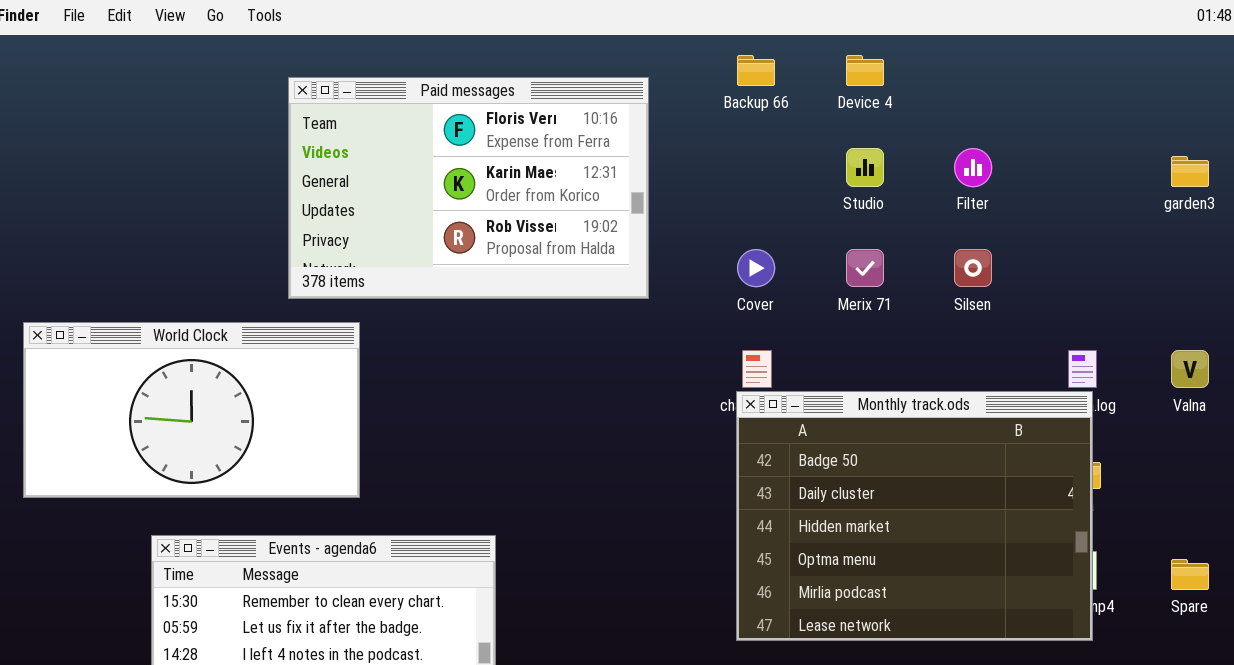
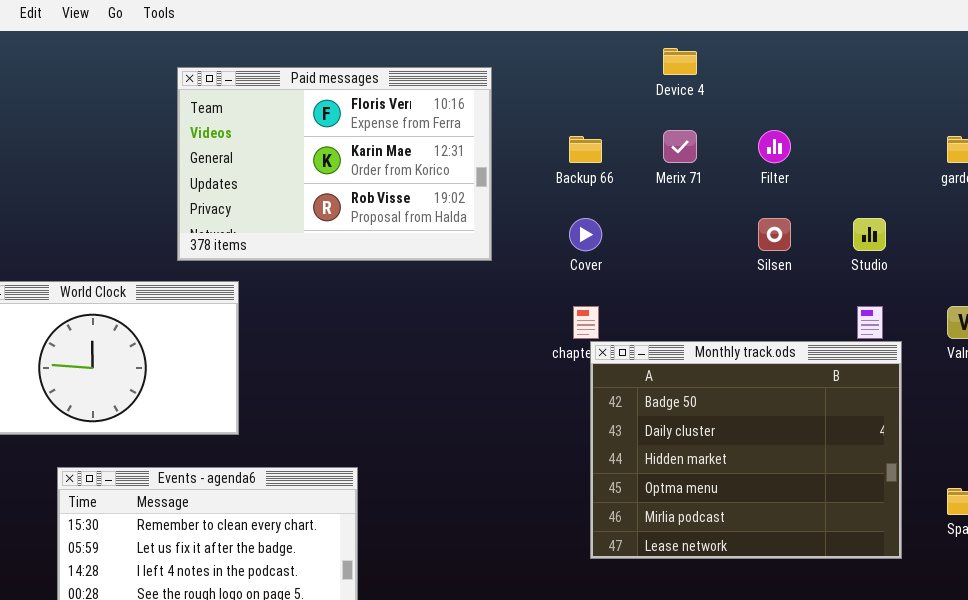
Backup 66: [737,55,775,86] -> [569,136,602,163], moved
Studio: [846,148,884,187] -> [853,218,886,251], moved
Merix 71: [846,249,884,287] -> [663,130,697,163], moved
Monthly track.ods: [736,391,1093,641] -> [590,341,902,559], moved

